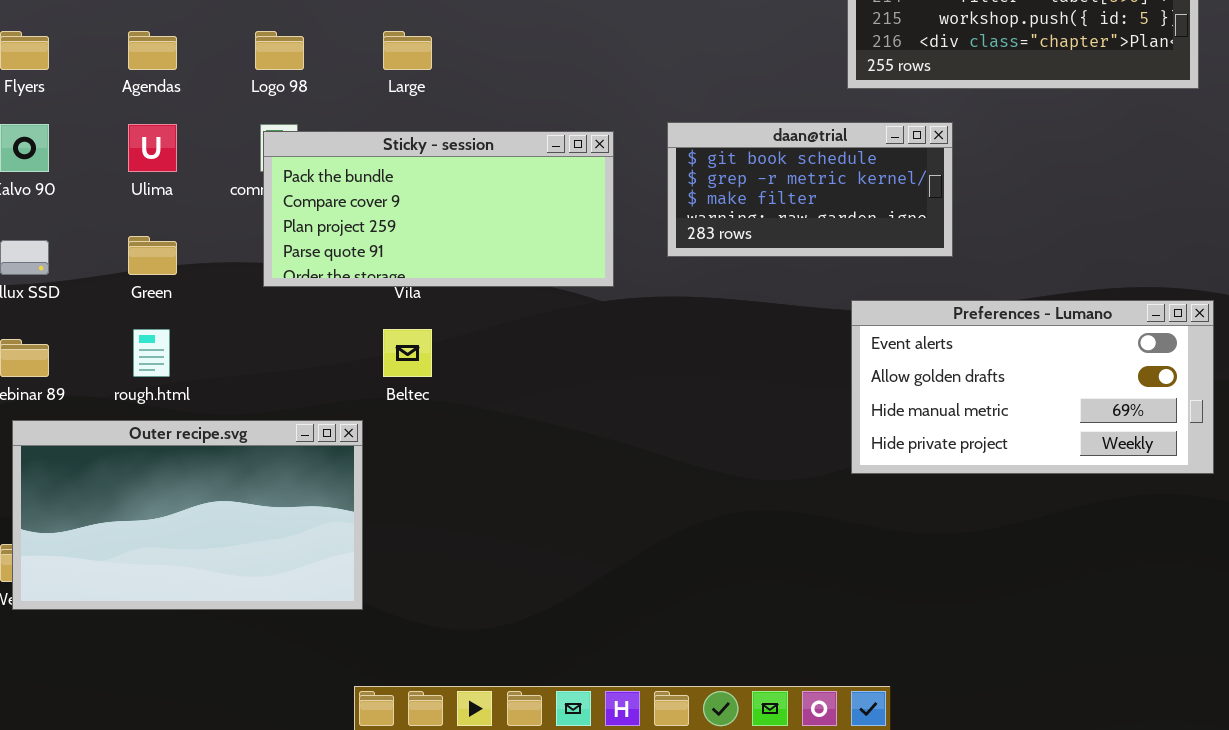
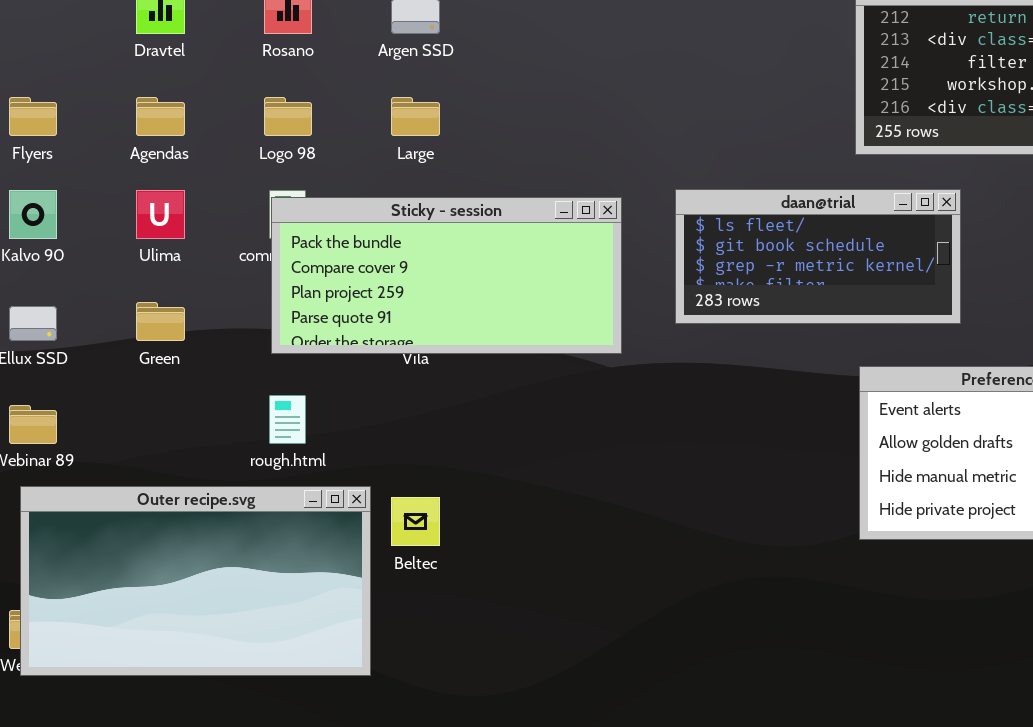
daan@trial: [667,122,953,257] -> [675,189,961,324], scrolled up 1 row
rough.html: [133,329,170,377] -> [269,395,306,444], moved
Beltec: [383,329,432,377] -> [391,497,440,546], moved

